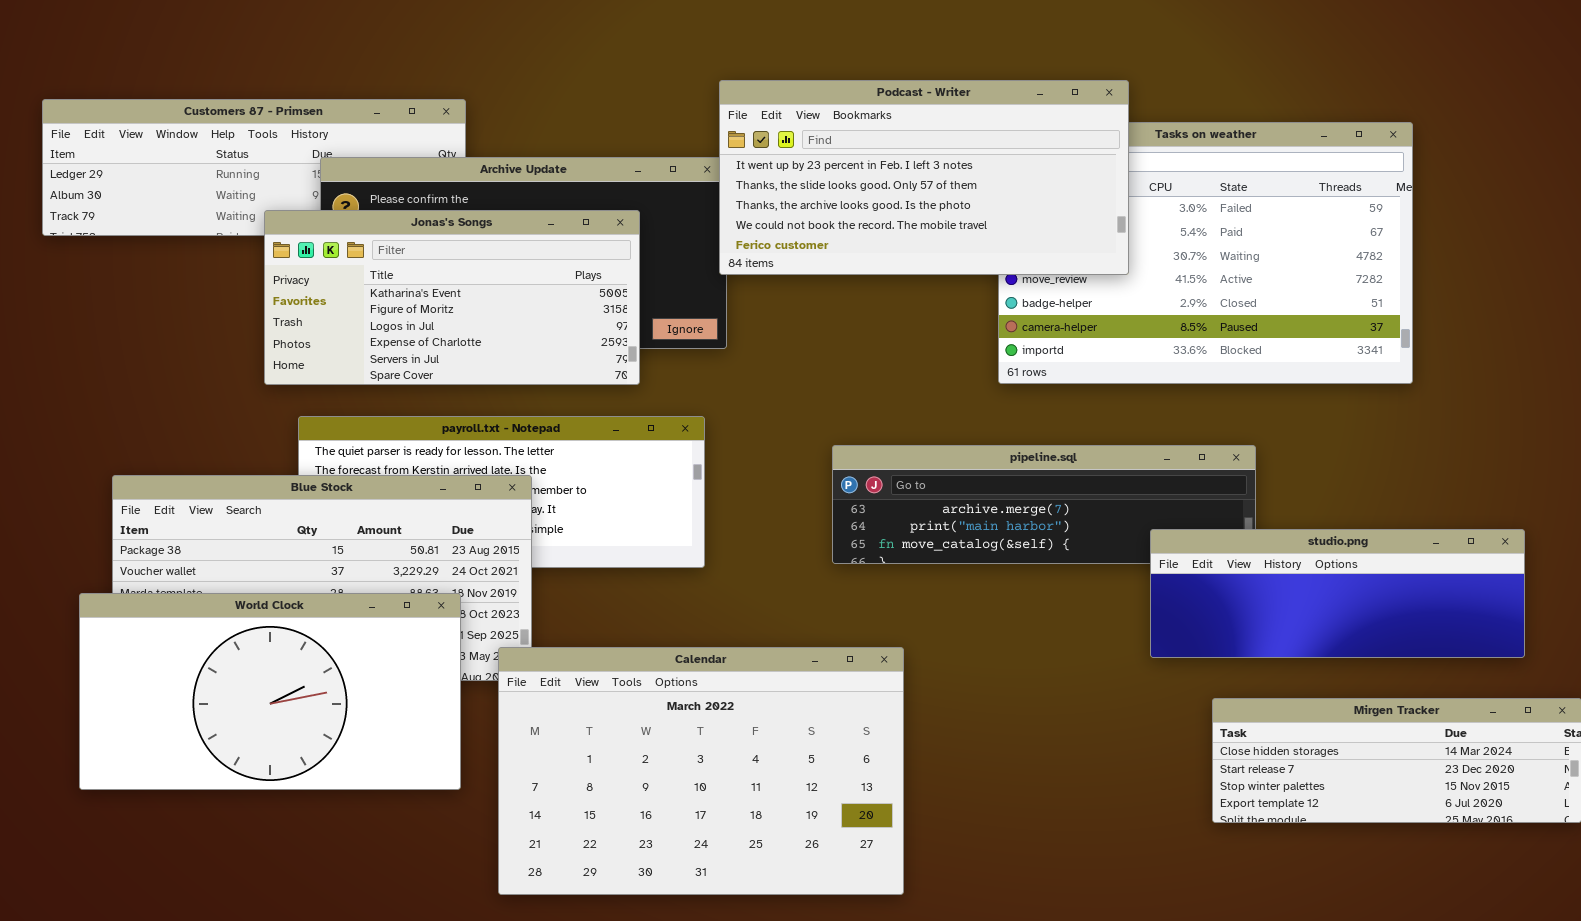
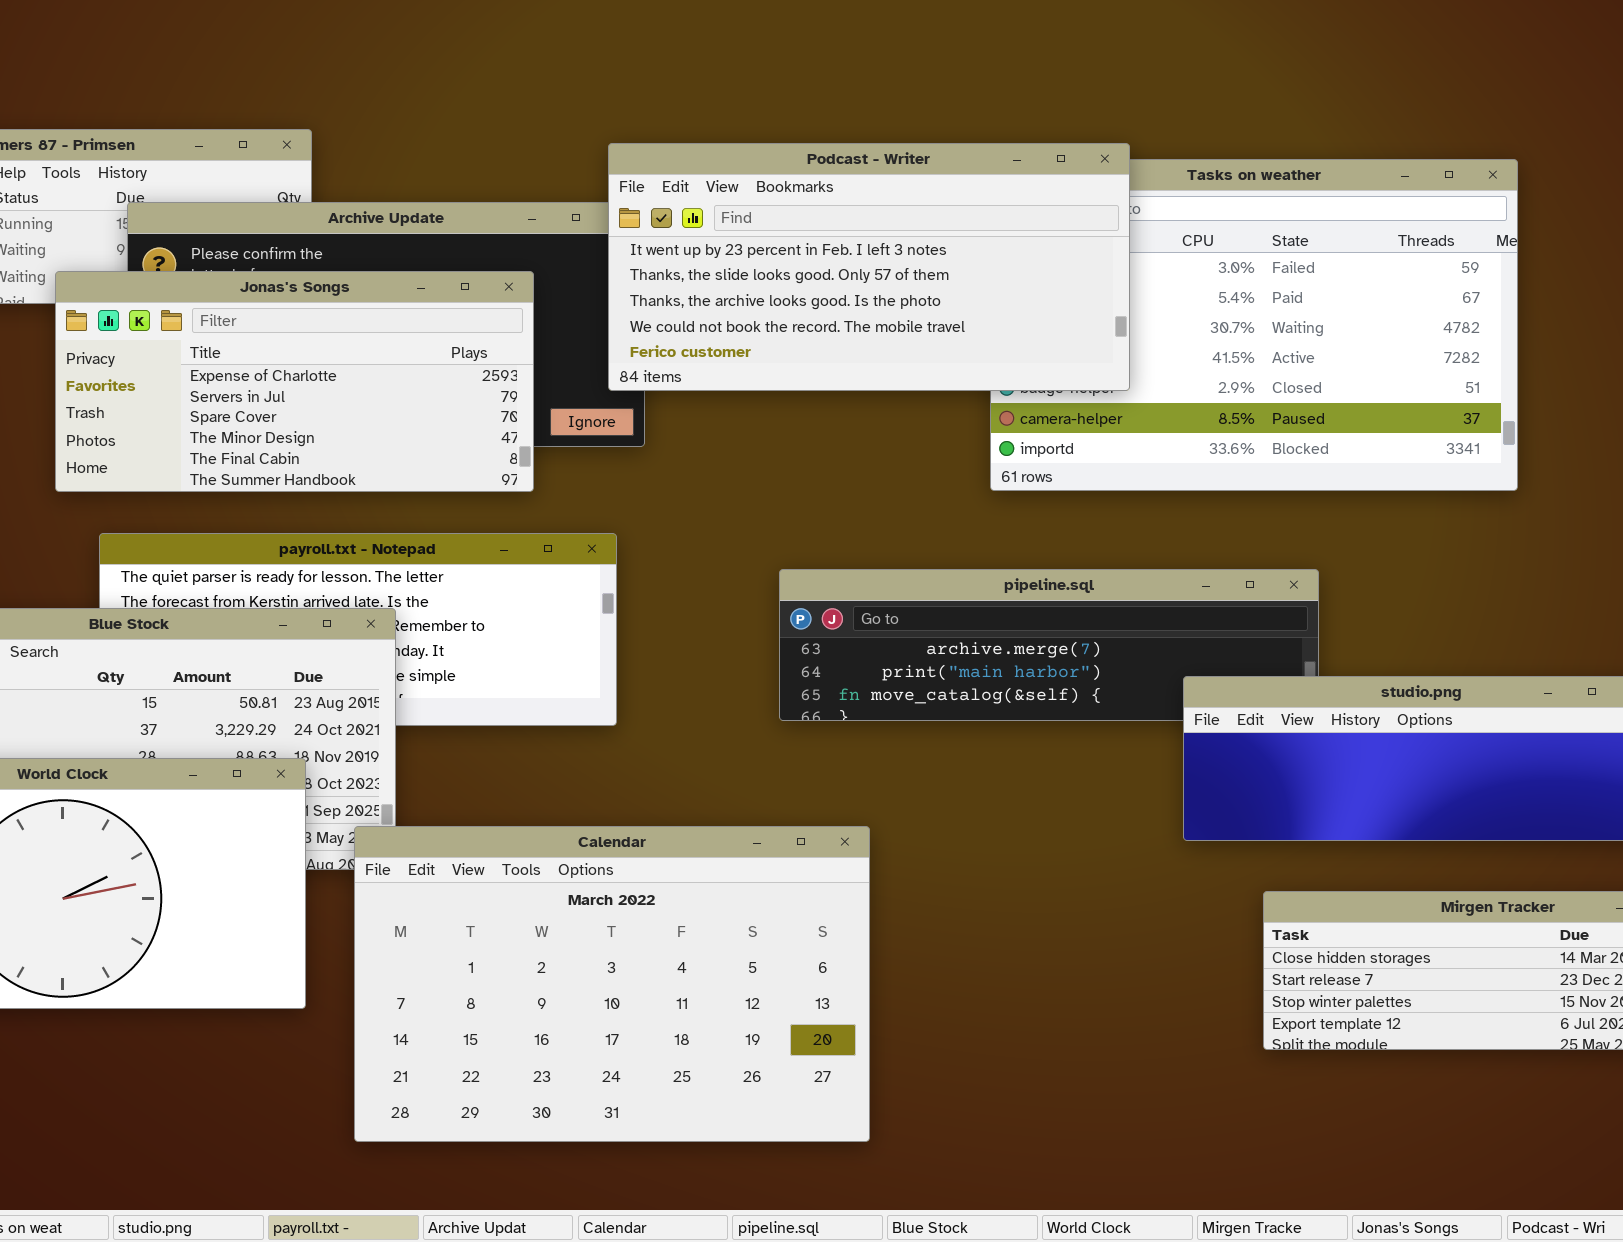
Podcast - Writer: [719,80,1129,275] -> [608,143,1130,391], moved
Jonas's Songs: [264,210,640,385] -> [55,271,534,492], scrolled down 3 rows

